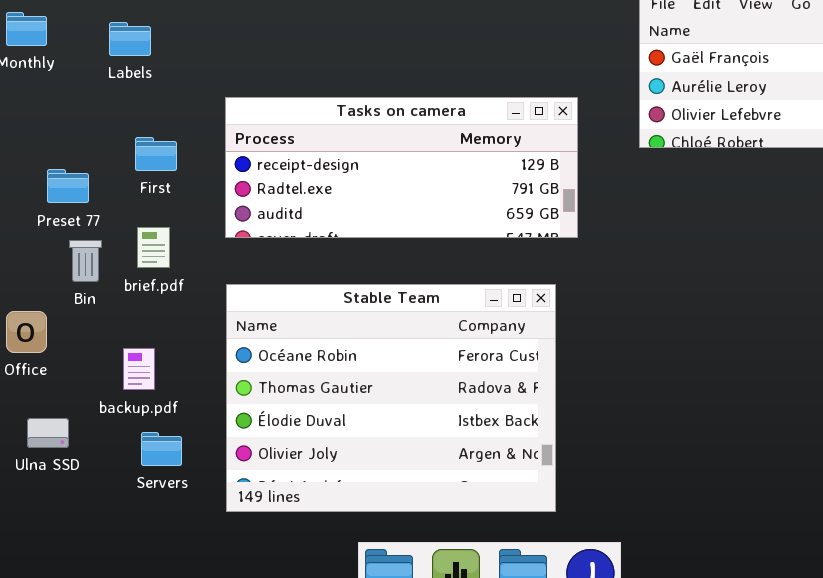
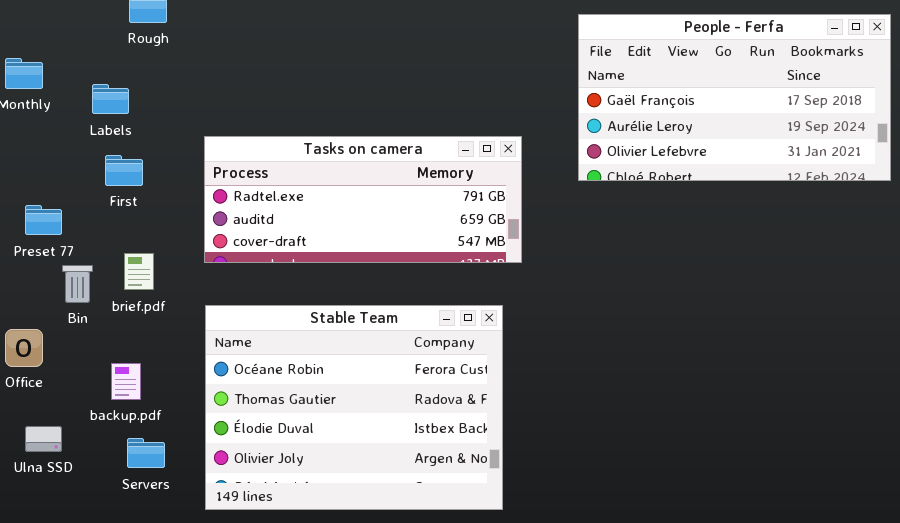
Labels: [109,22,151,56] -> [92,84,129,114], moved
Tasks on camera: [225,97,578,238] -> [204,136,522,263], scrolled down 1 row
First: [135,137,177,171] -> [105,155,143,186], moved
Preset 77: [47,169,89,203] -> [25,205,62,235], moved

